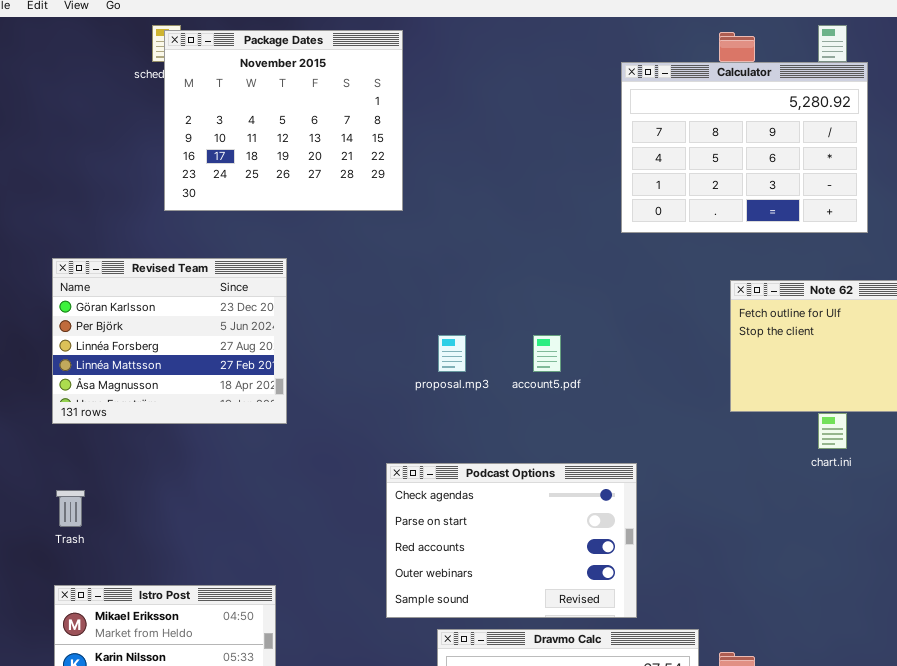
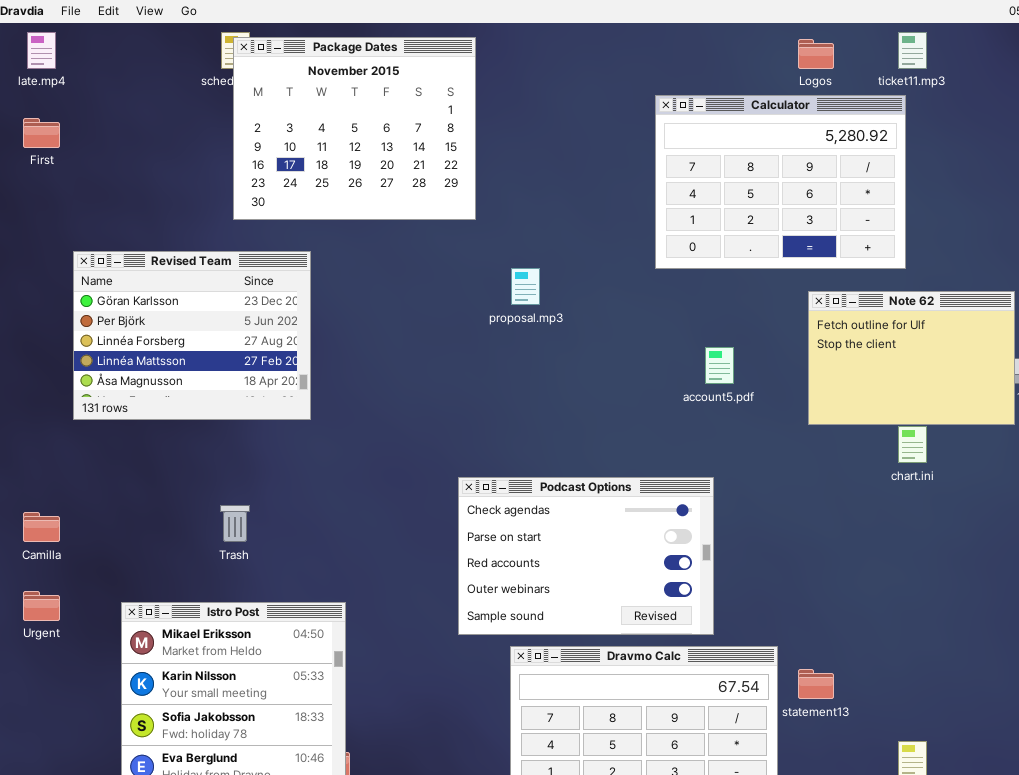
Calculator: [621,62,868,233] -> [655,95,906,269], moved
Revised Team: [52,258,287,424] -> [73,251,311,420], moved
proposal.mp3: [438,335,466,372] -> [511,268,540,305], moved
account5.pdf: [533,335,561,372] -> [705,347,734,384], moved
Trash: [56,490,85,527] -> [220,505,250,542], moved

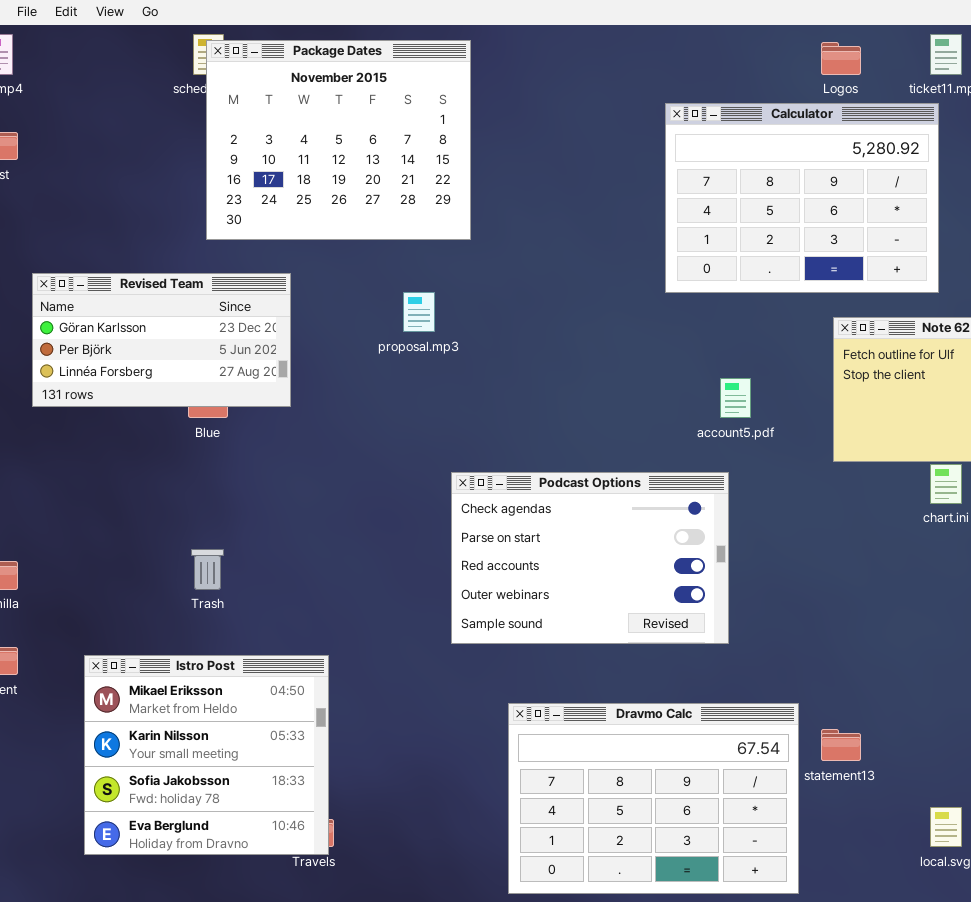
Revised Team: [73,251,311,420] -> [32,273,291,407], resized
proposal.mp3: [511,268,540,305] -> [403,292,435,332], moved
Podcast Options: [458,477,714,635] -> [451,472,729,644], moved

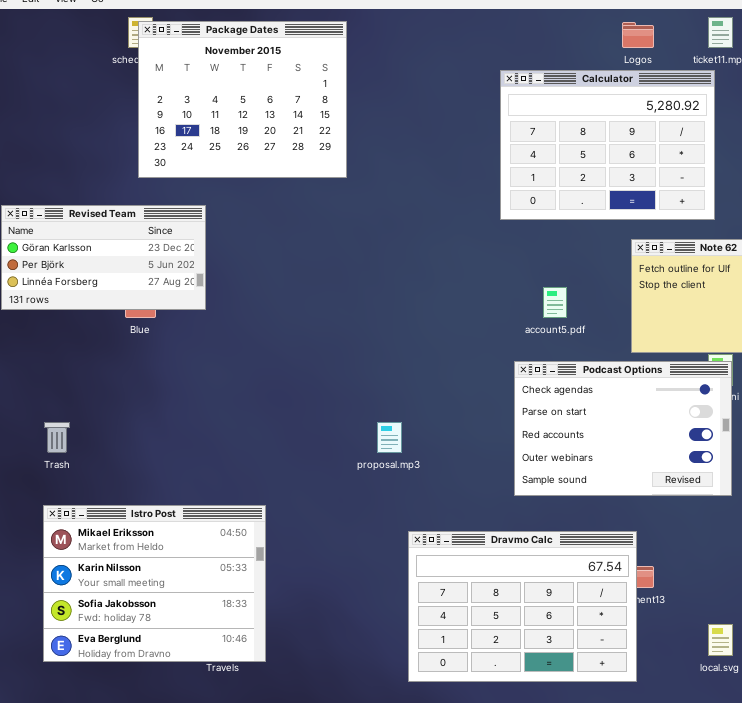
proposal.mp3: [403,292,435,332] -> [377,422,402,453], moved
Podcast Options: [451,472,729,644] -> [514,361,732,496], moved
Trash: [191,549,224,590] -> [44,422,70,453], moved
Istro Post: [84,655,329,855] -> [43,505,266,662], resized
Dravmo Calc: [508,703,799,894] -> [408,531,637,682], moved

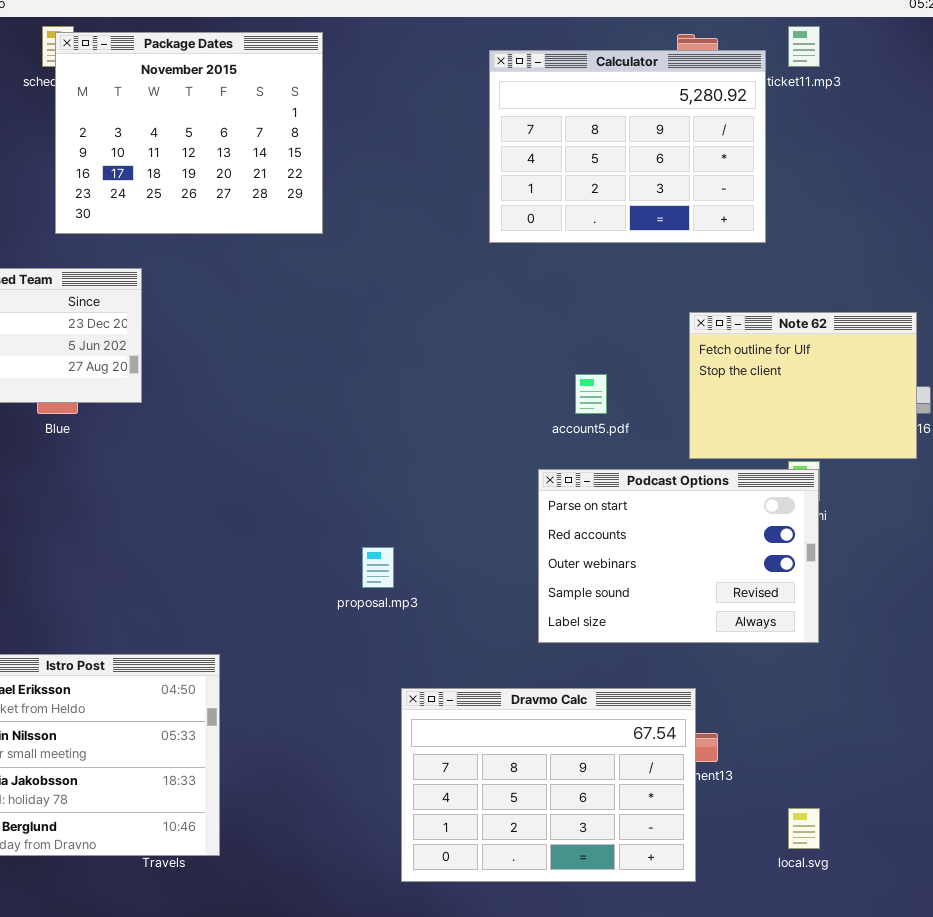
Calculator: [500,70,715,220] -> [489,50,766,243], moved
Podcast Options: [514,361,732,496] -> [538,469,819,643], scrolled down 1 row

